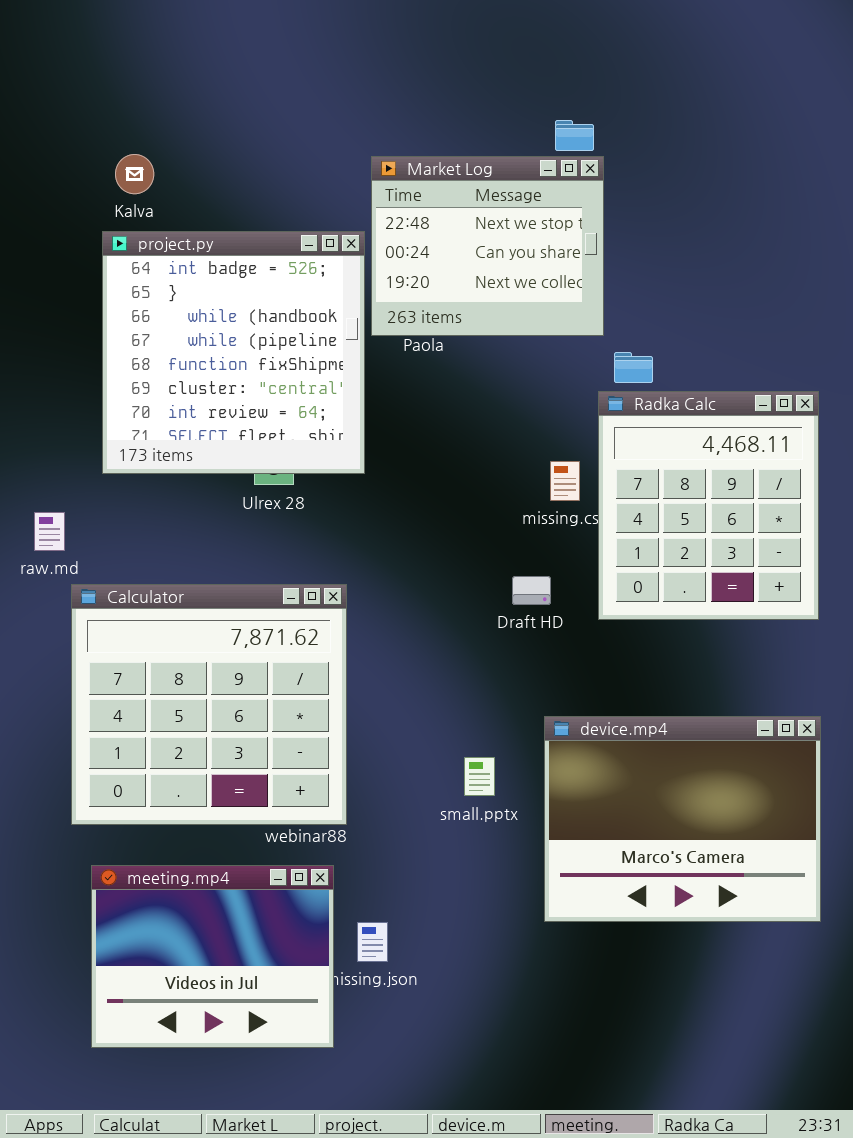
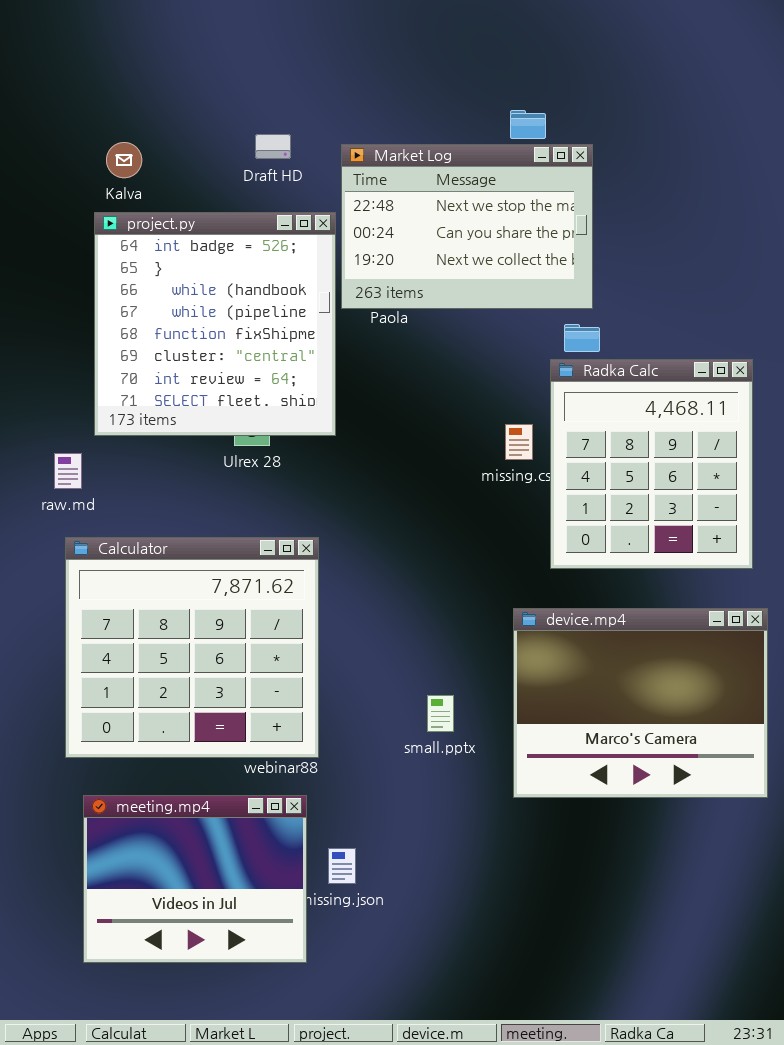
Market Log: [371,156,604,336] -> [341,144,593,309], resized
raw.md: [34,512,65,551] -> [54,453,82,489], moved
Draft HD: [512,576,551,605] -> [255,134,291,159], moved
device.mp4: [544,716,821,922] -> [513,608,768,798], moved

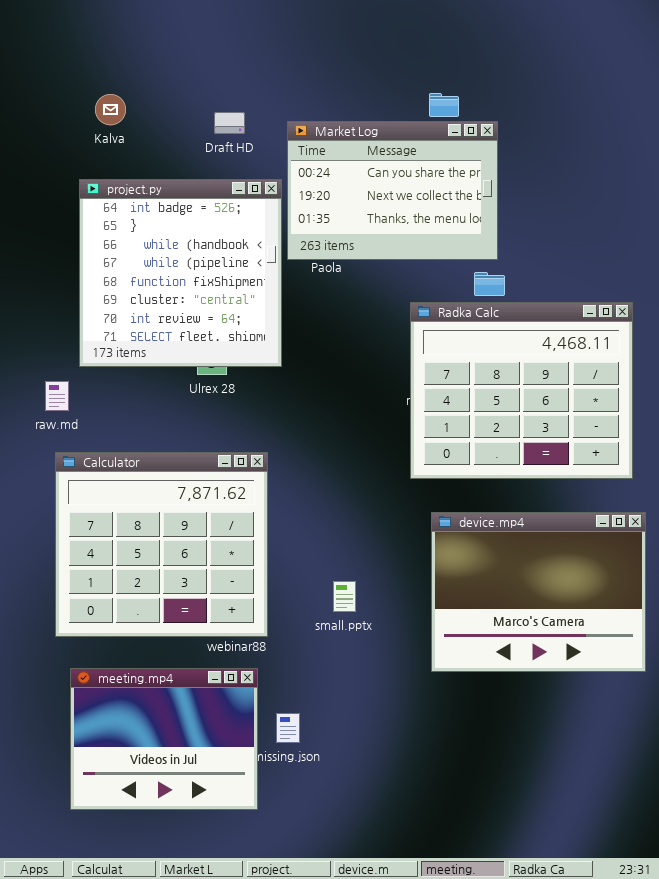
Kalva: [106,142,142,178] -> [95,94,126,125], moved
Market Log: [341,144,593,309] -> [287,121,498,260], scrolled down 1 row
Radka Calc: [550,359,753,569] -> [410,302,633,479], resized
small.pptx: [427,695,454,732] -> [333,581,356,612], moved

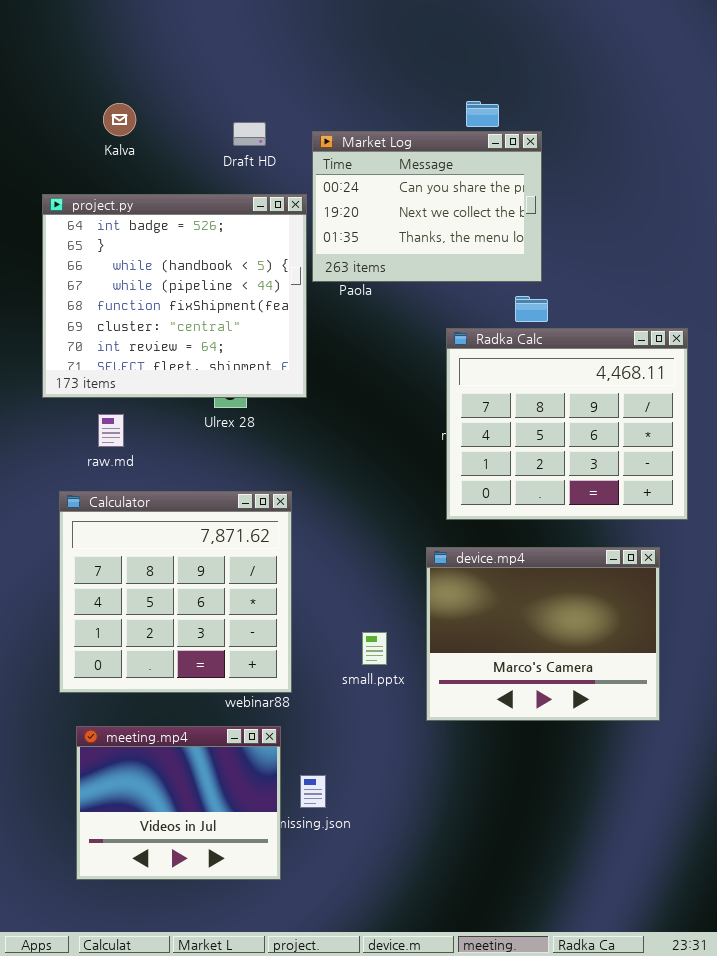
project.py: [79,179,282,367] -> [42,194,307,398], resized
raw.md: [45,381,69,411] -> [98,414,124,447], moved
device.mp4: [431,512,646,672] -> [426,547,660,721], moved

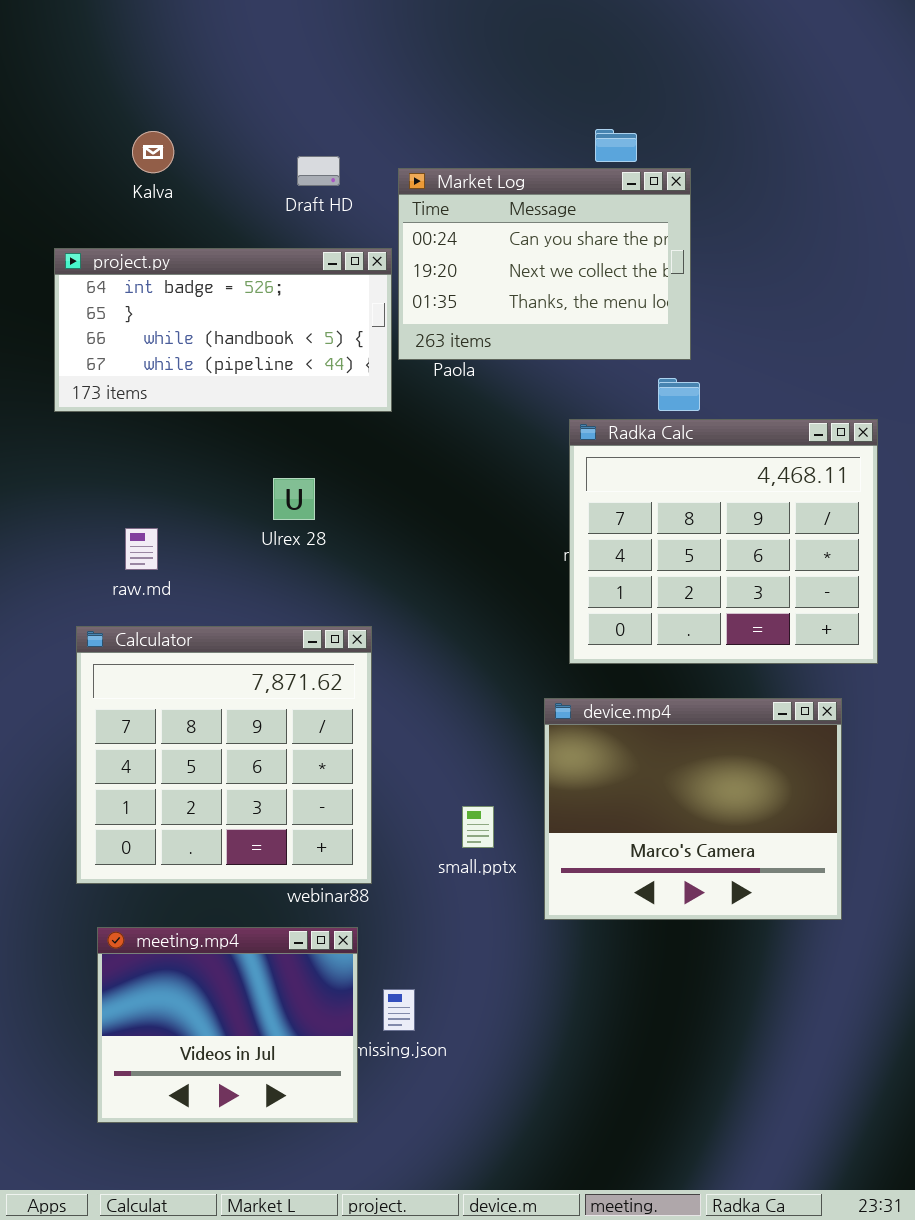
project.py: [42,194,307,398] -> [54,248,392,412], resized

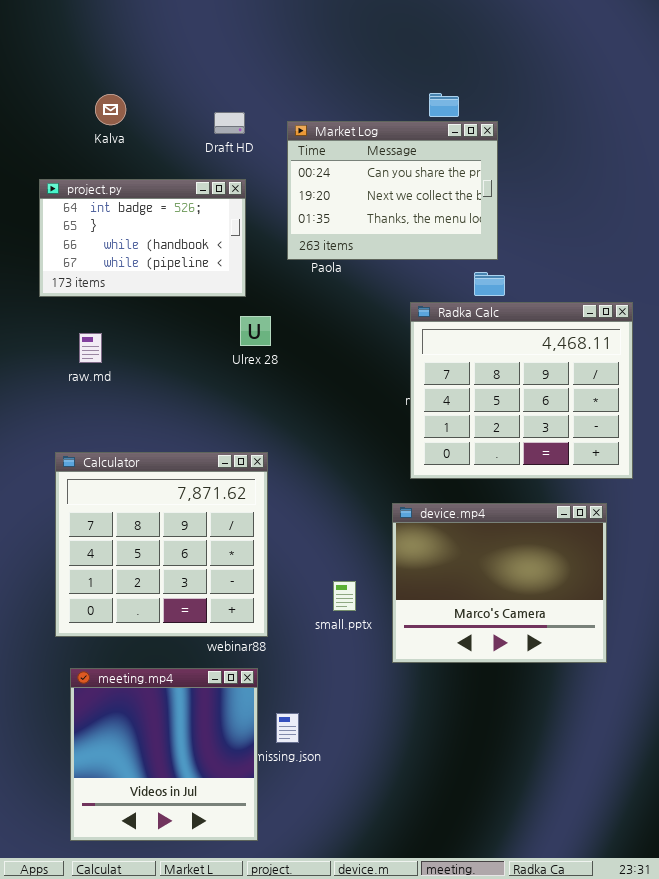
project.py: [54,248,392,412] -> [39,179,246,297], resized
Ulrex 28: [273,478,315,520] -> [240,316,271,346], moved
raw.md: [125,528,158,570] -> [79,333,102,363], moved
meeting.mp4: [97,927,358,1123] -> [70,668,258,841], resized

